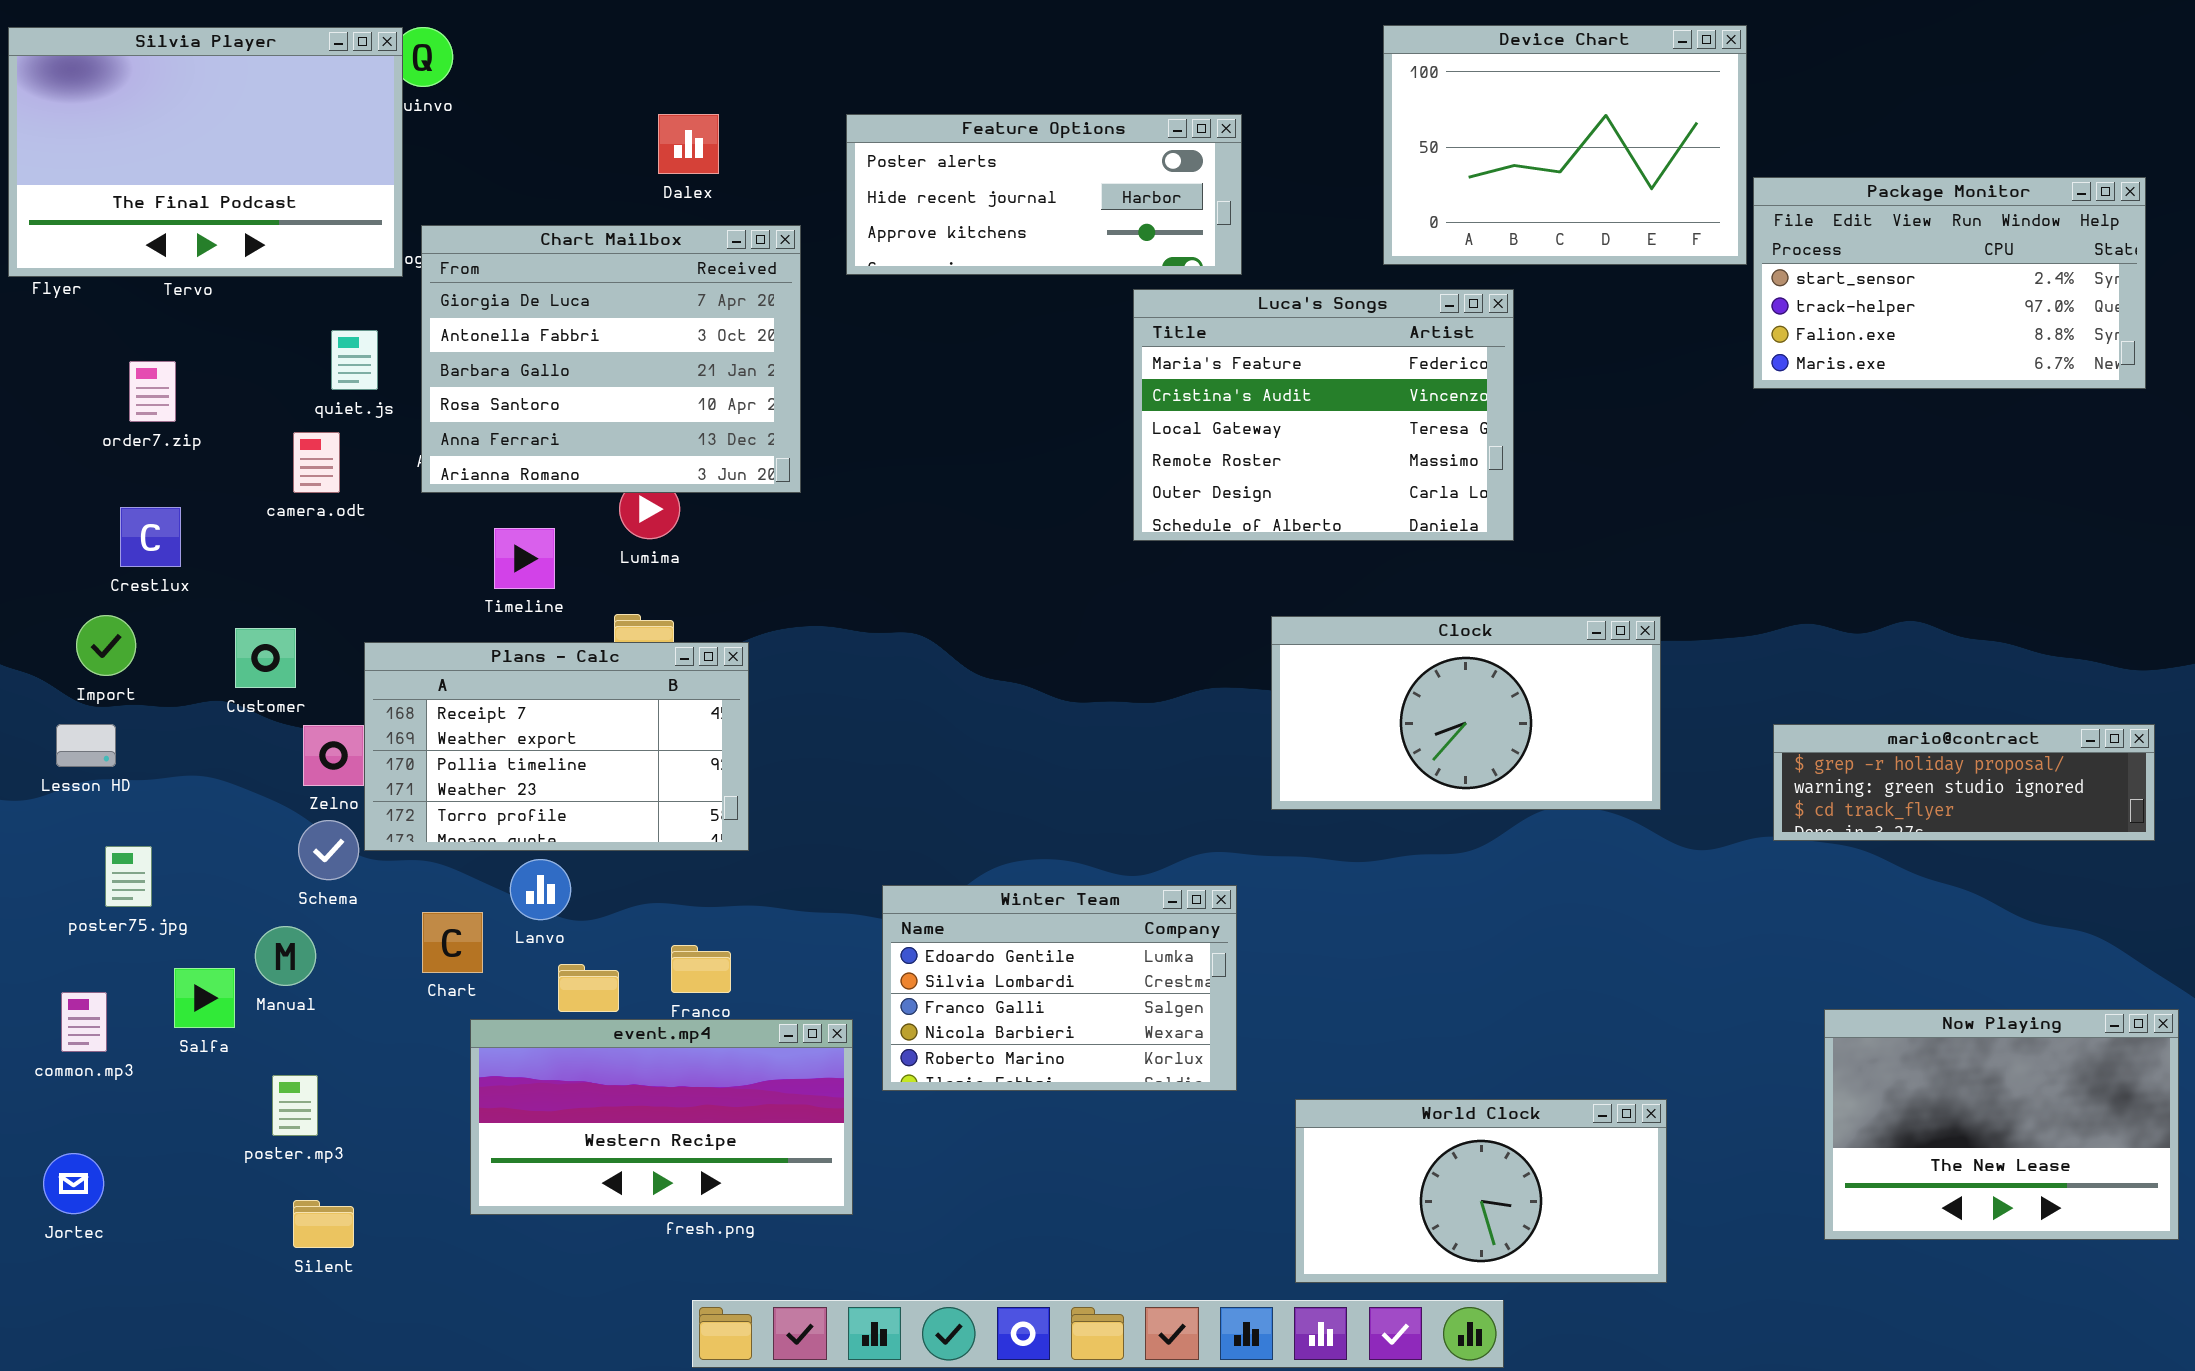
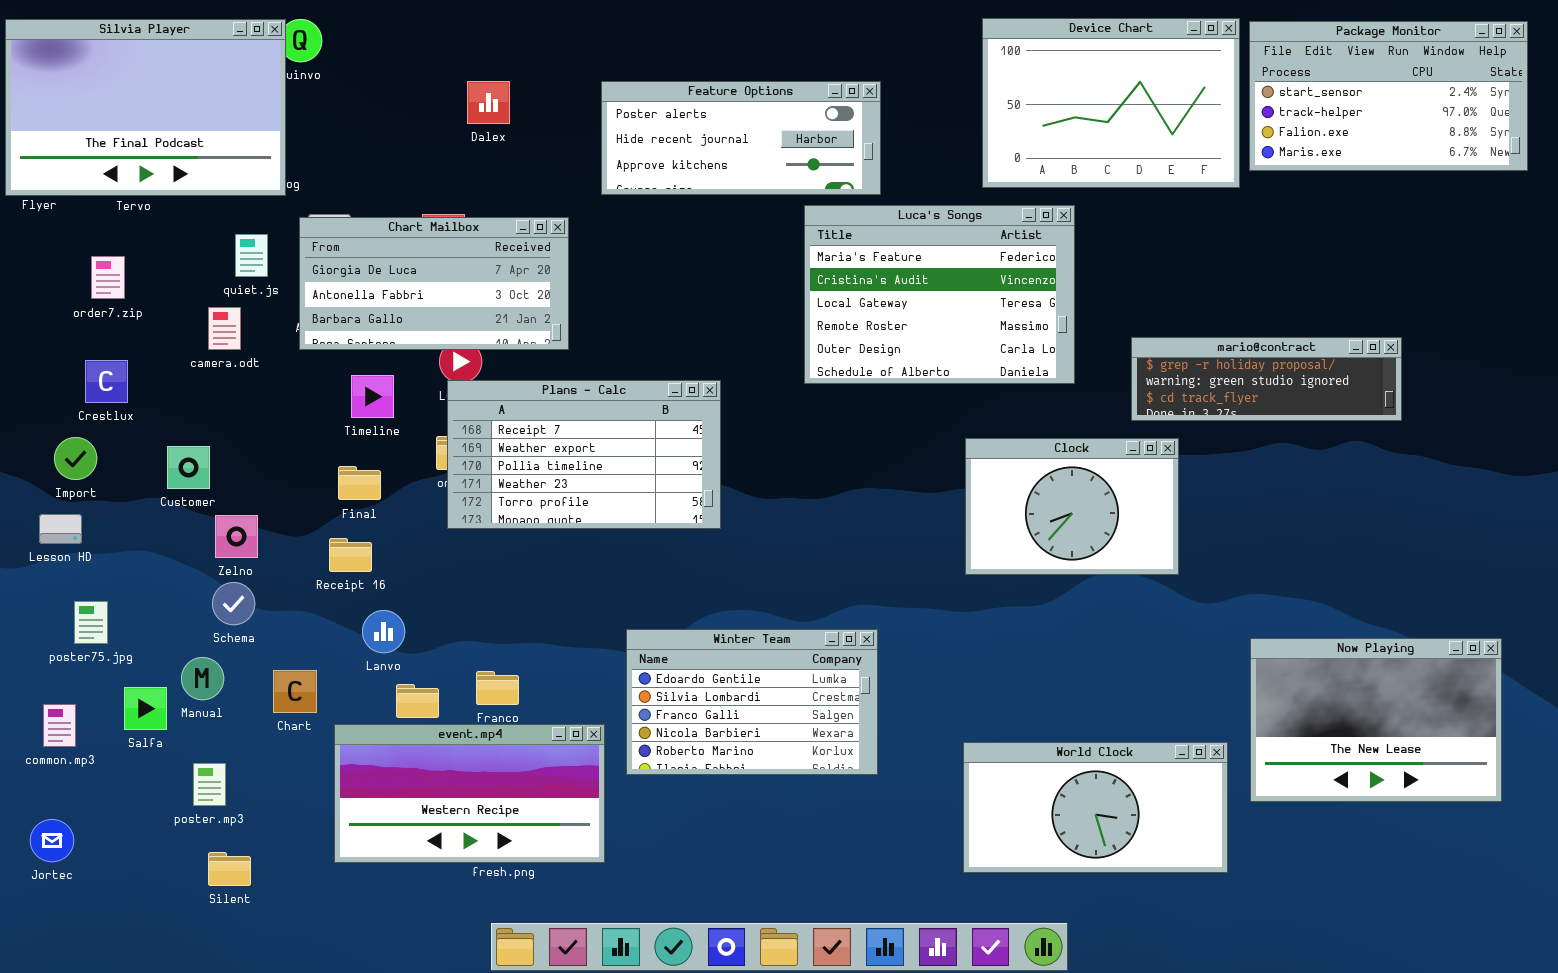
Package Monitor: [1753,177,2146,389] -> [1249,21,1528,171], moved
Chart Mailbox: [421,225,801,493] -> [299,217,569,350], resized
Clock: [1271,616,1661,810] -> [965,438,1179,575], resized
Plans - Calc: [364,642,749,851] -> [447,380,721,529], moved
mario@contract: [1773,724,2155,841] -> [1131,337,1402,421], moved
Chart: [422,912,483,973] -> [273,670,317,713], moved
Now Playing: [1824,1009,2179,1240] -> [1250,638,1502,802], moved
World Clock: [1295,1099,1667,1283] -> [963,742,1228,873], moved

